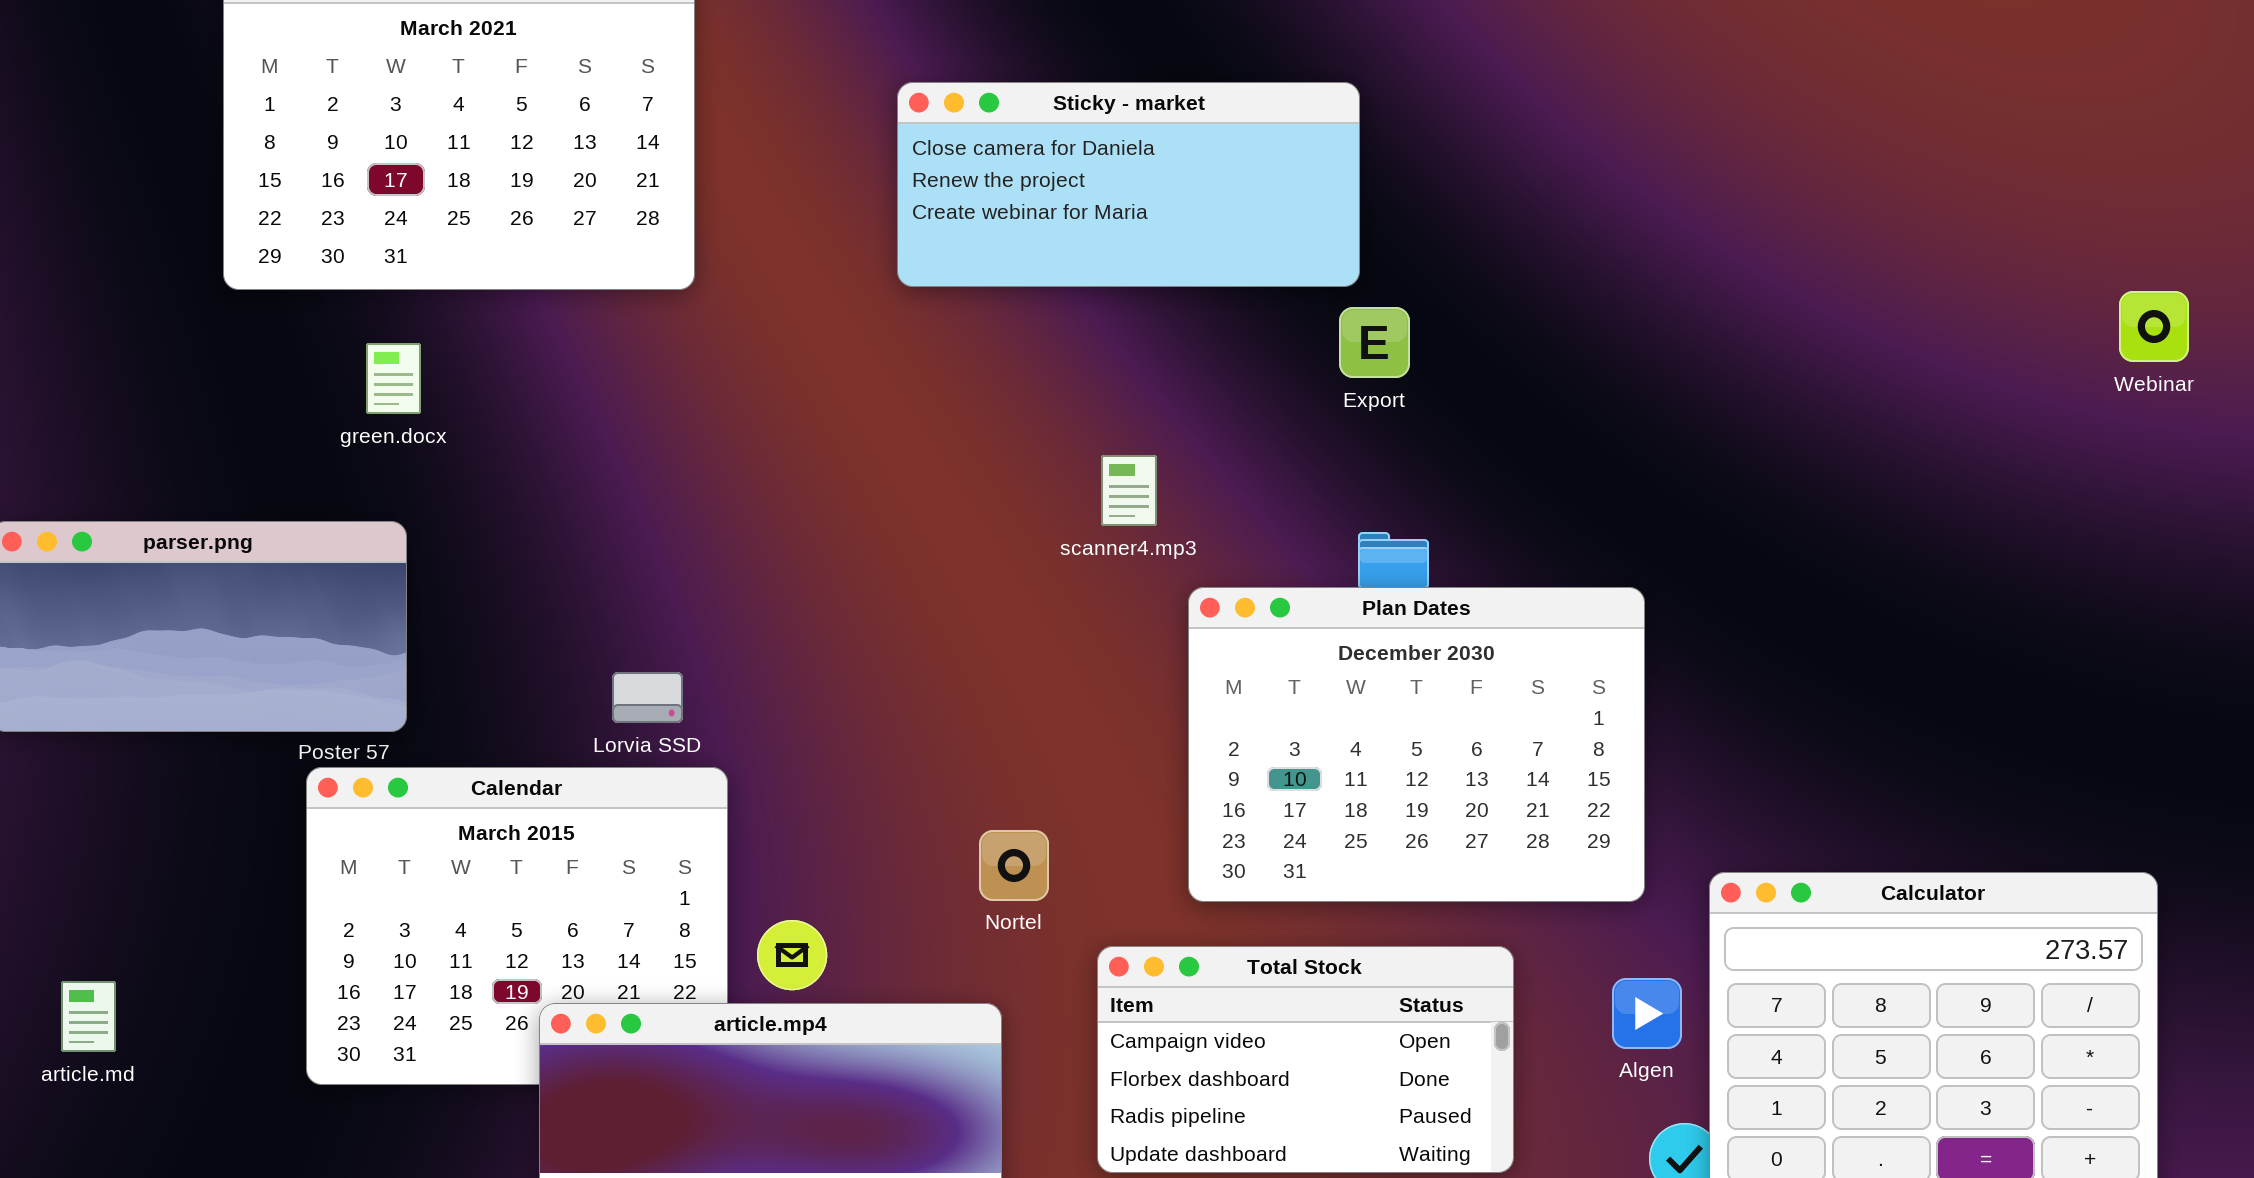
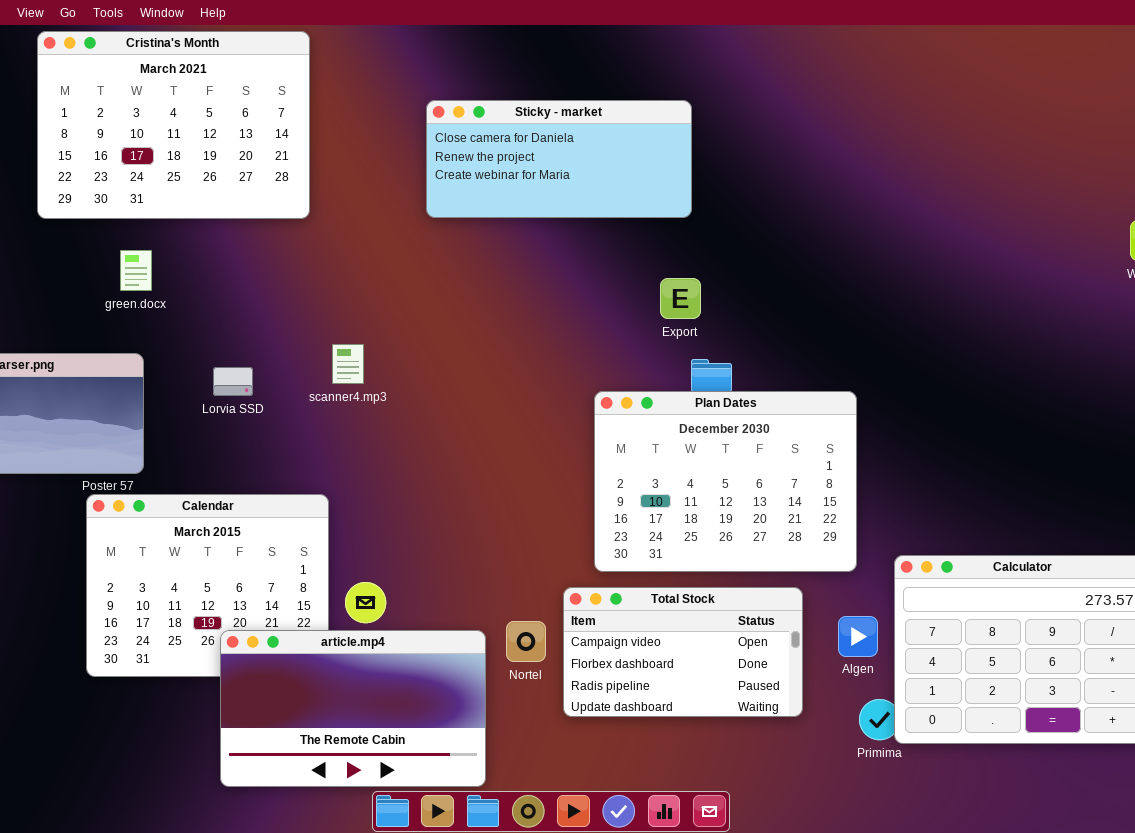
Export: [1339,307,1410,378] -> [660,278,701,319], moved
scanner4.mp3: [1101,455,1157,526] -> [332,344,364,384], moved
Lorvia SSD: [612,672,683,723] -> [213,367,253,396], moved
Nortel: [979,830,1049,901] -> [506,621,546,662], moved
Total Stock: [1097,946,1514,1173] -> [563,587,803,717], moved

